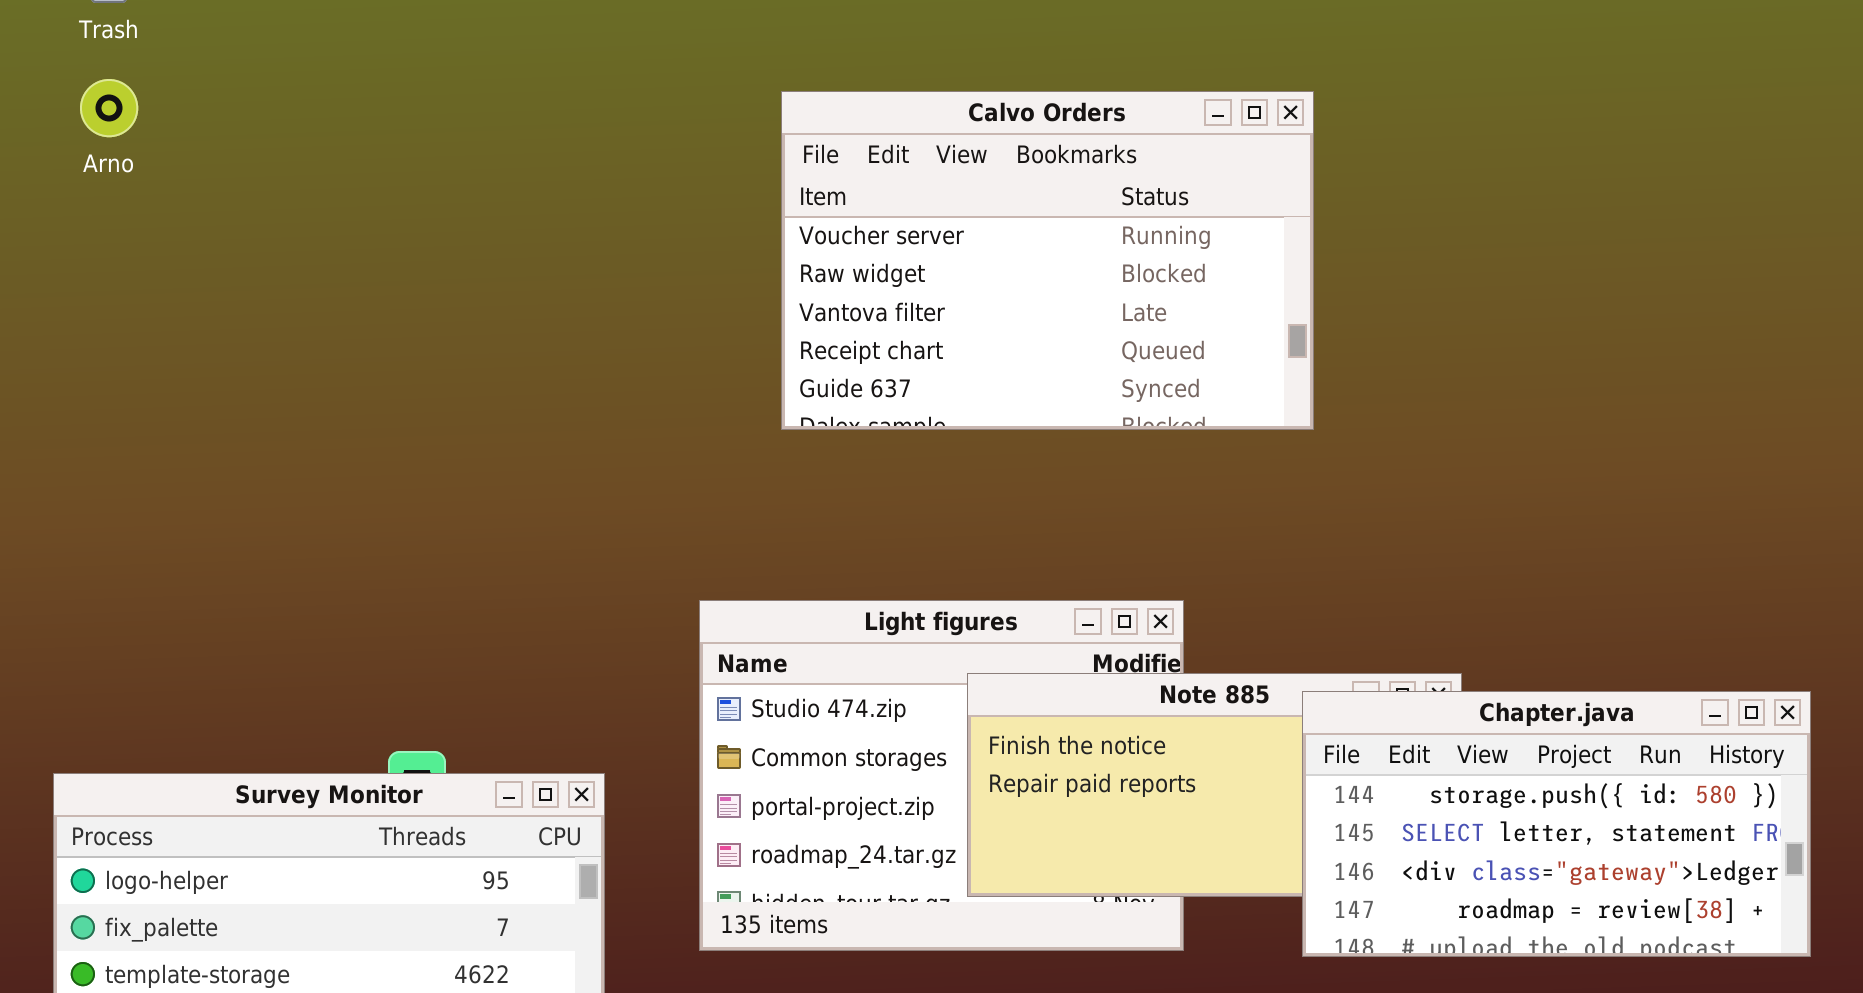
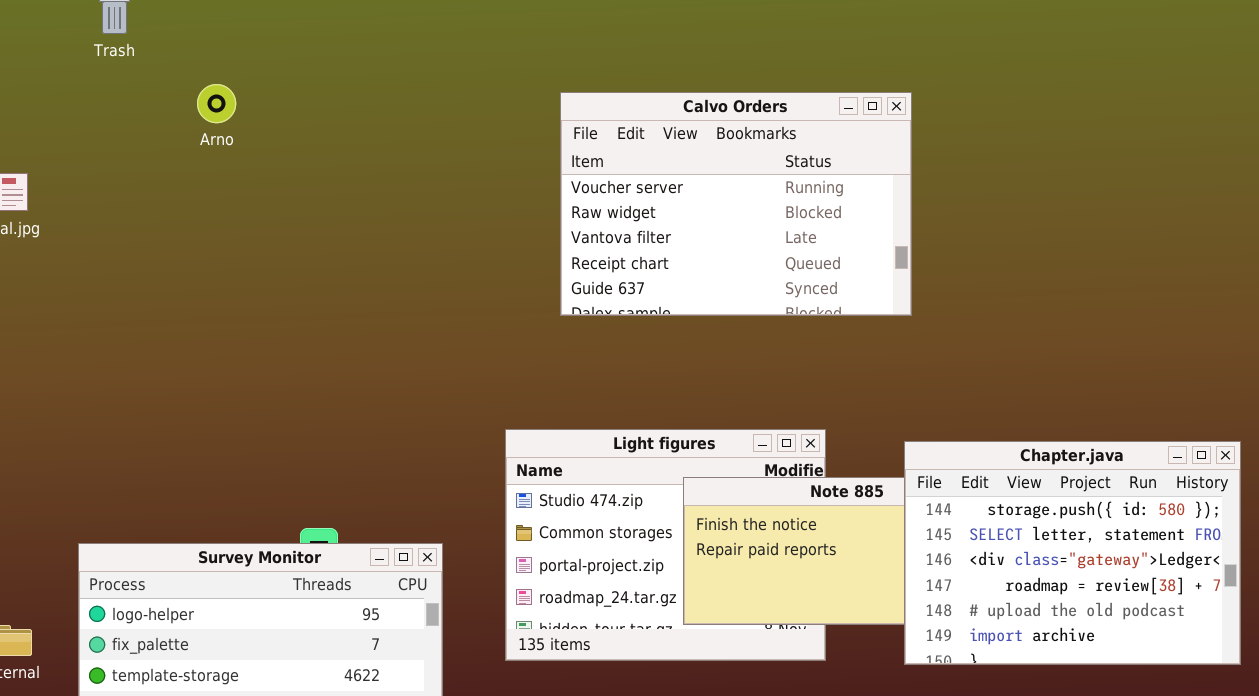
Arno: [80,79,138,137] -> [197,84,236,123], moved
Chapter.java: [1302,691,1811,957] -> [904,441,1241,665], resized

